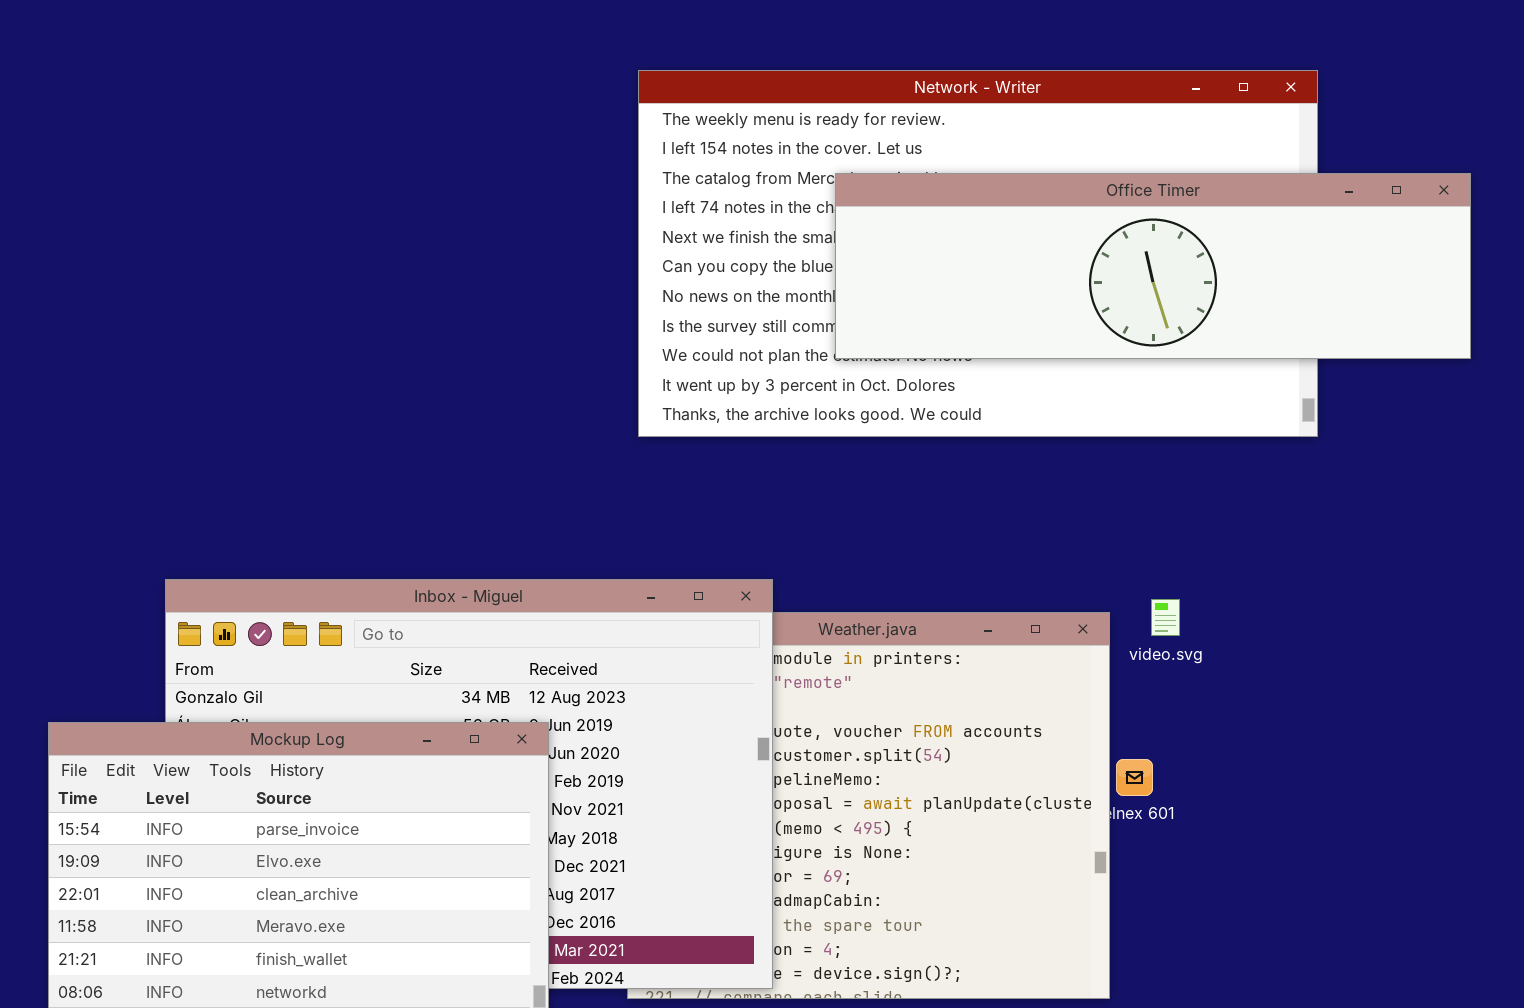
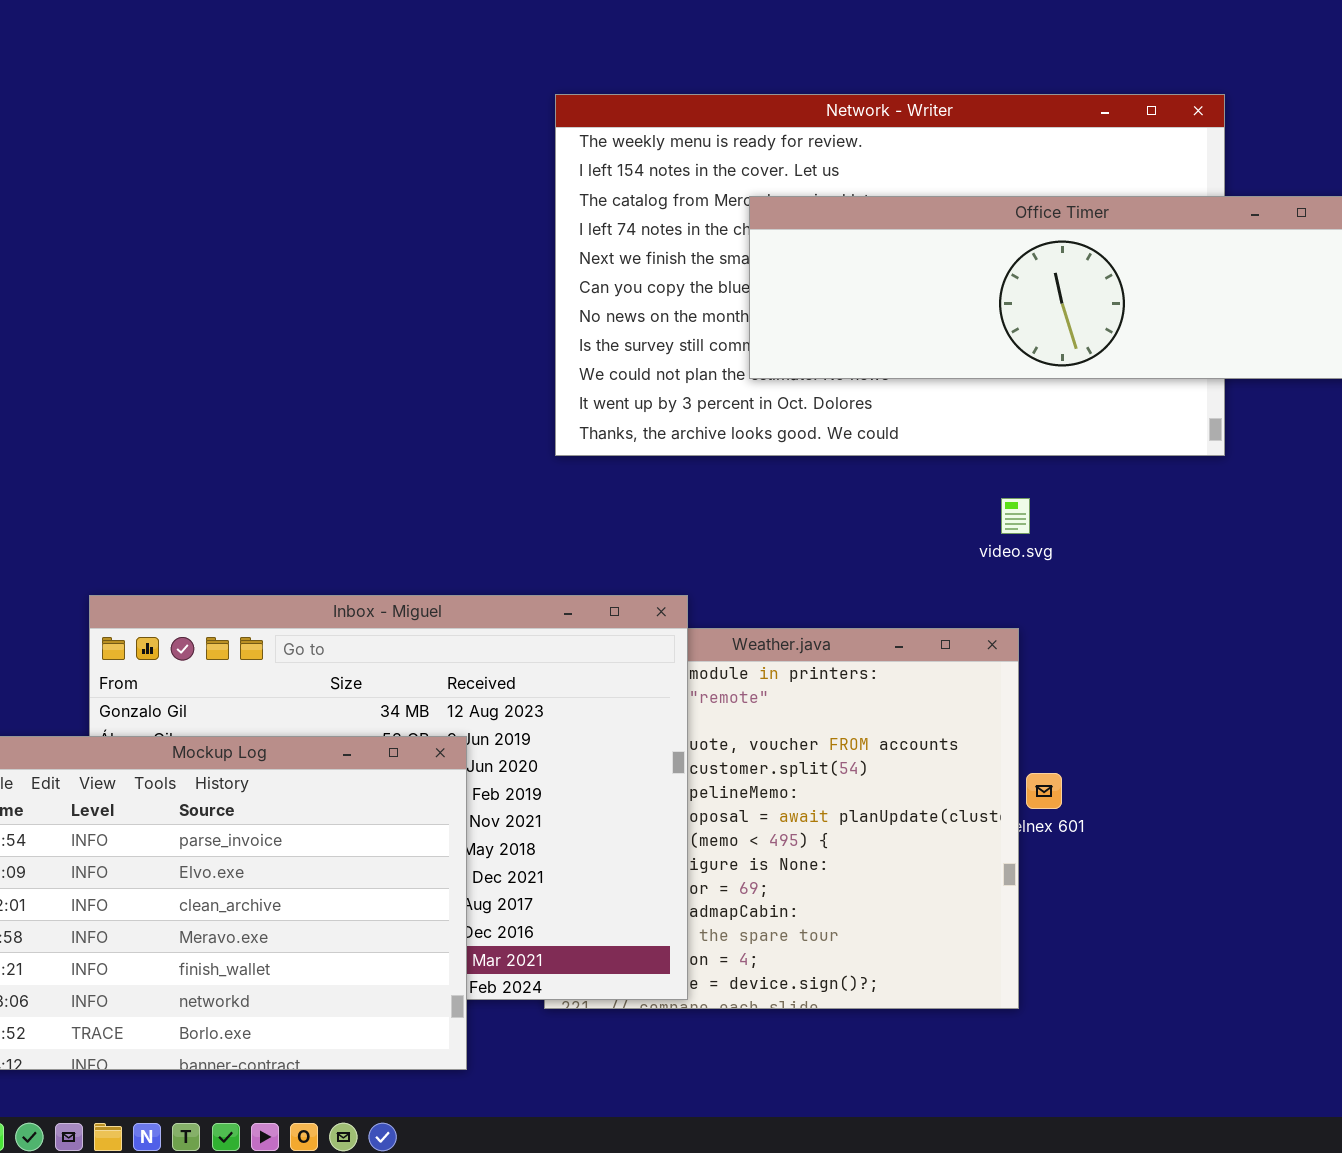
video.svg: [1151,599,1180,636] -> [1001,498,1030,534], moved

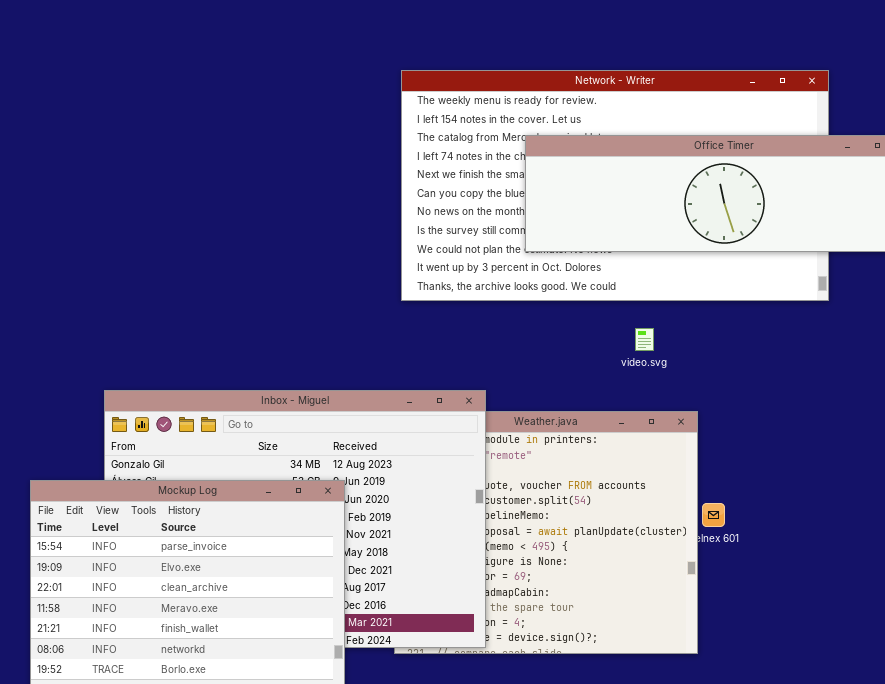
video.svg: [1001,498,1030,534] -> [635,328,654,351], moved

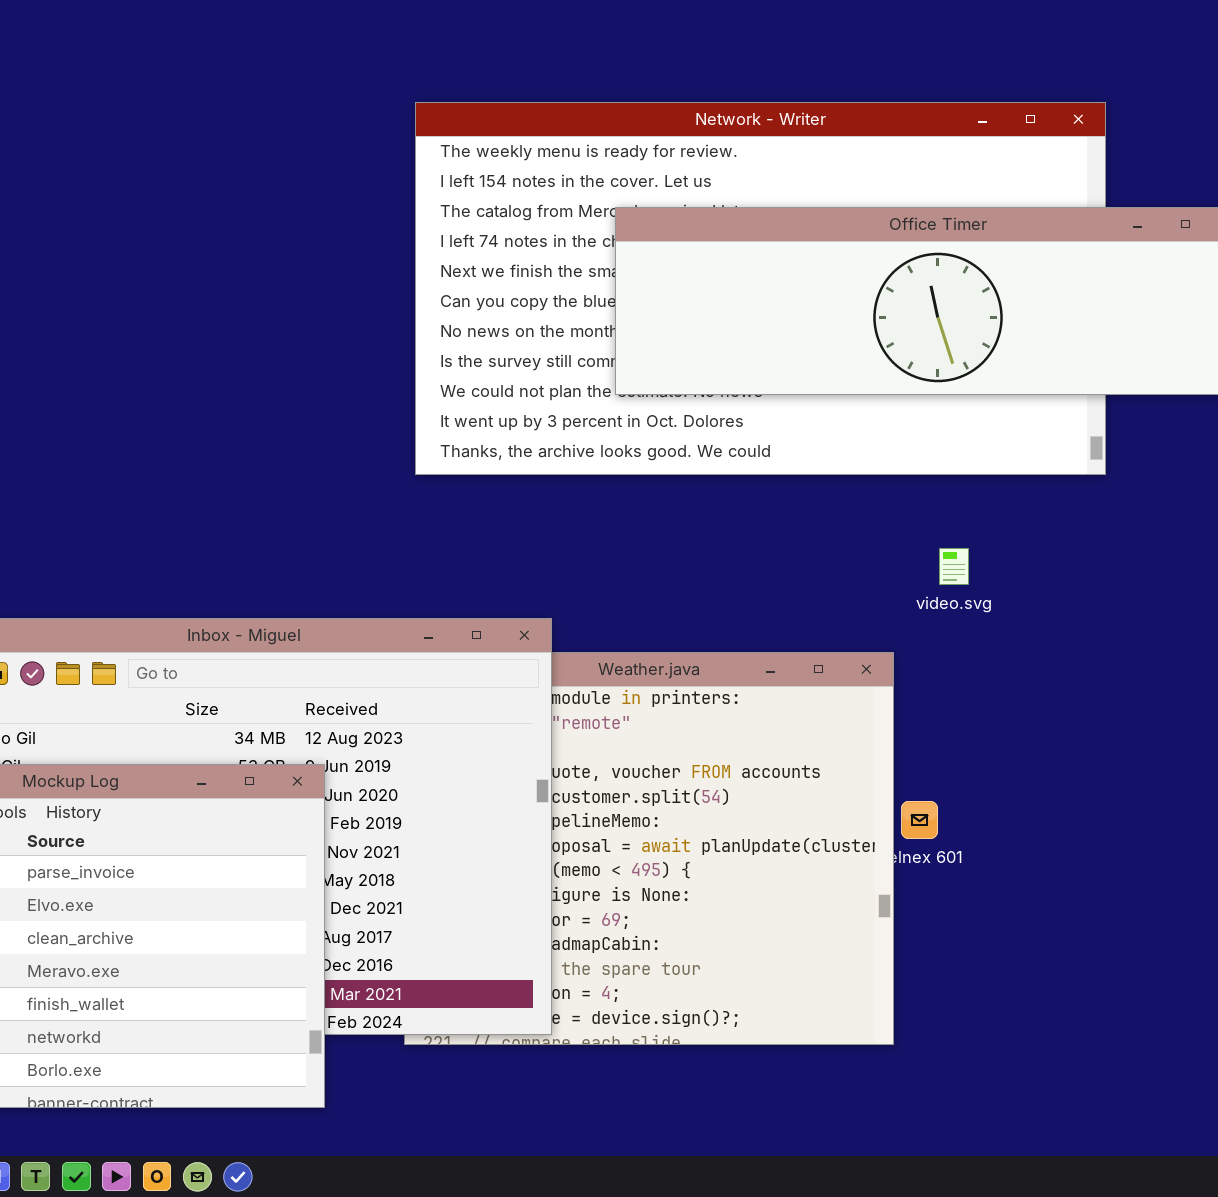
video.svg: [635,328,654,351] -> [939,548,969,585], moved

